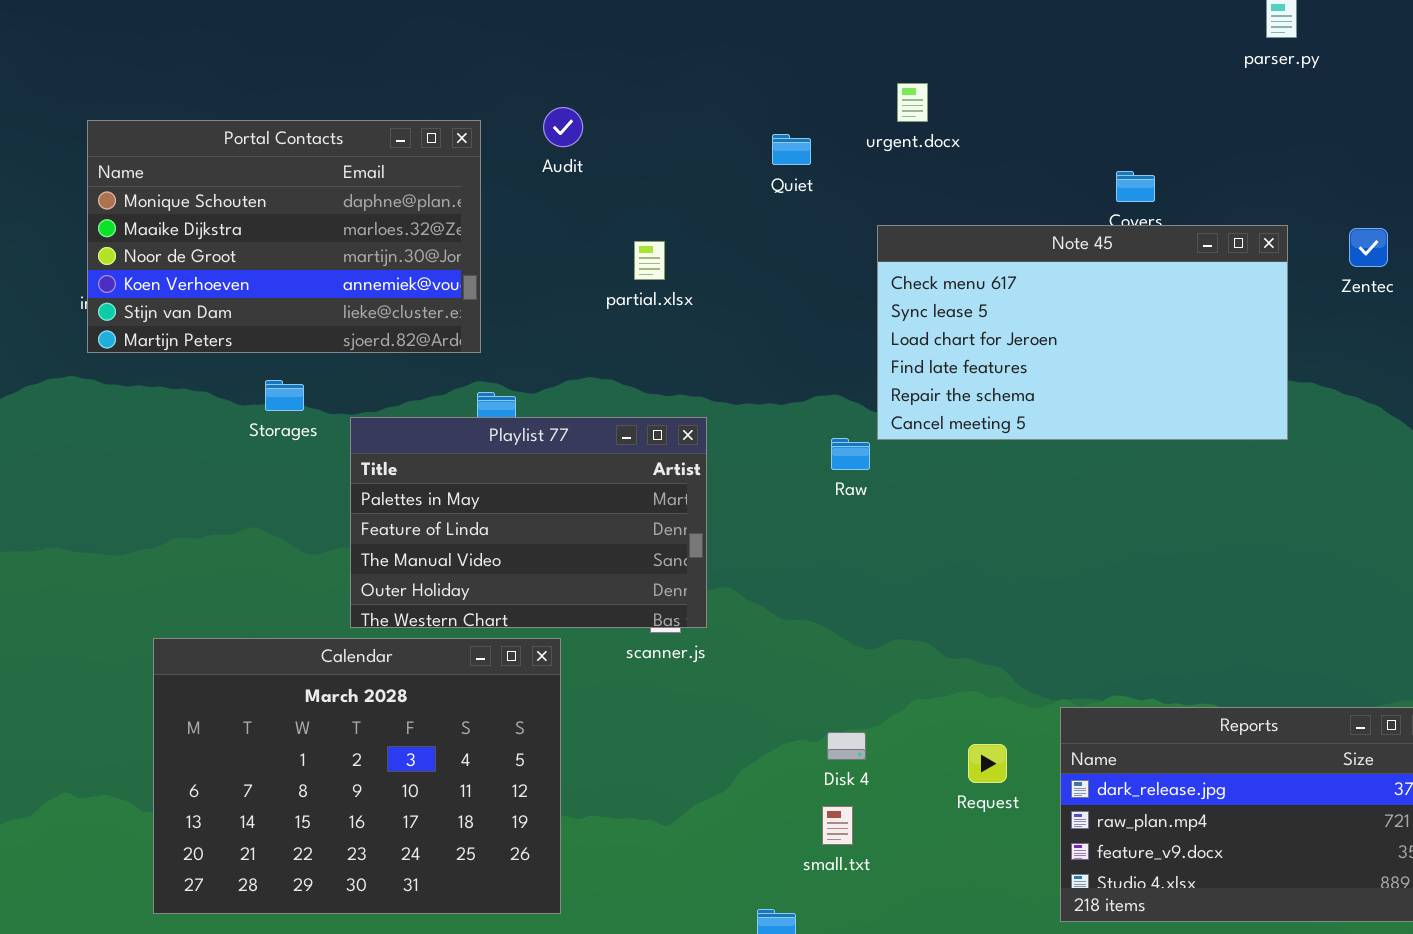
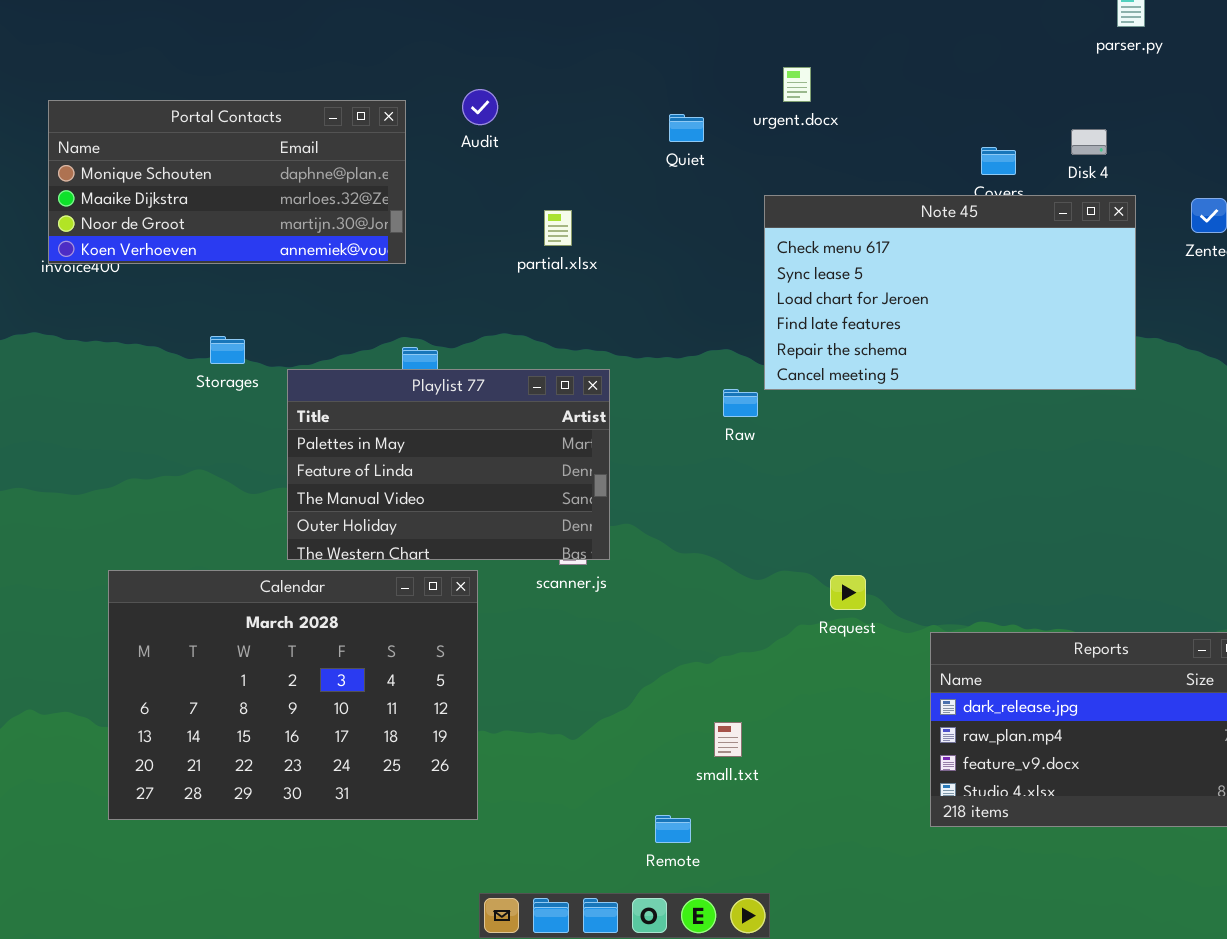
Portal Contacts: [87,120,481,353] -> [48,100,406,264], resized
Disk 4: [827,732,866,760] -> [1071,129,1107,155], moved
Request: [968,744,1007,783] -> [830,575,866,610], moved

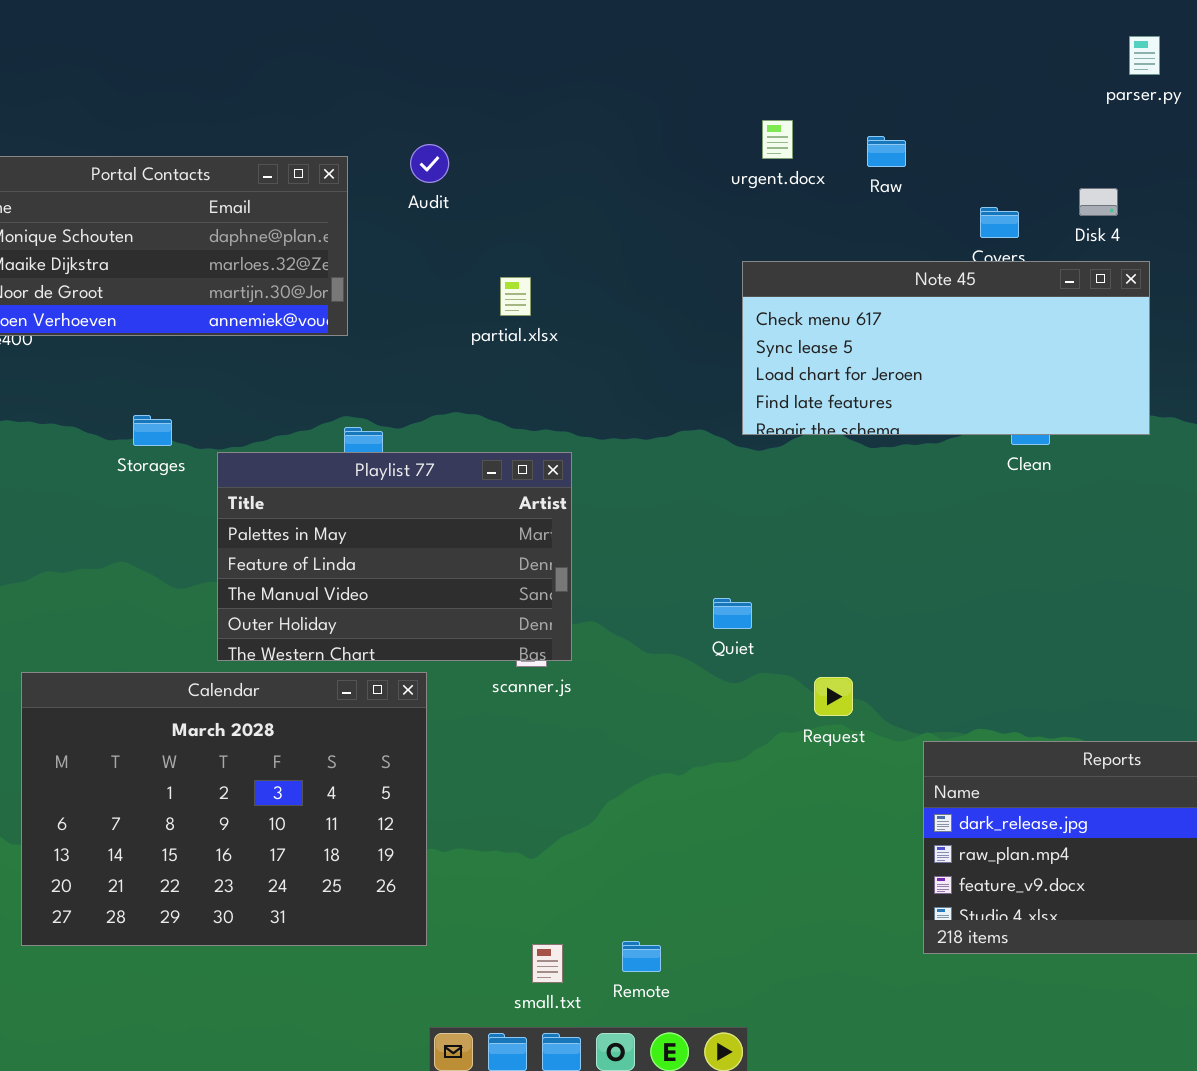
Quiet: [669,114,704,142] -> [713,598,752,629], moved
Note 45: [764,195,1136,390] -> [742,261,1150,435], resized
Raw: [723,389,758,417] -> [867,136,906,167], moved
small.txt: [714,722,742,757] -> [532,944,563,983], moved

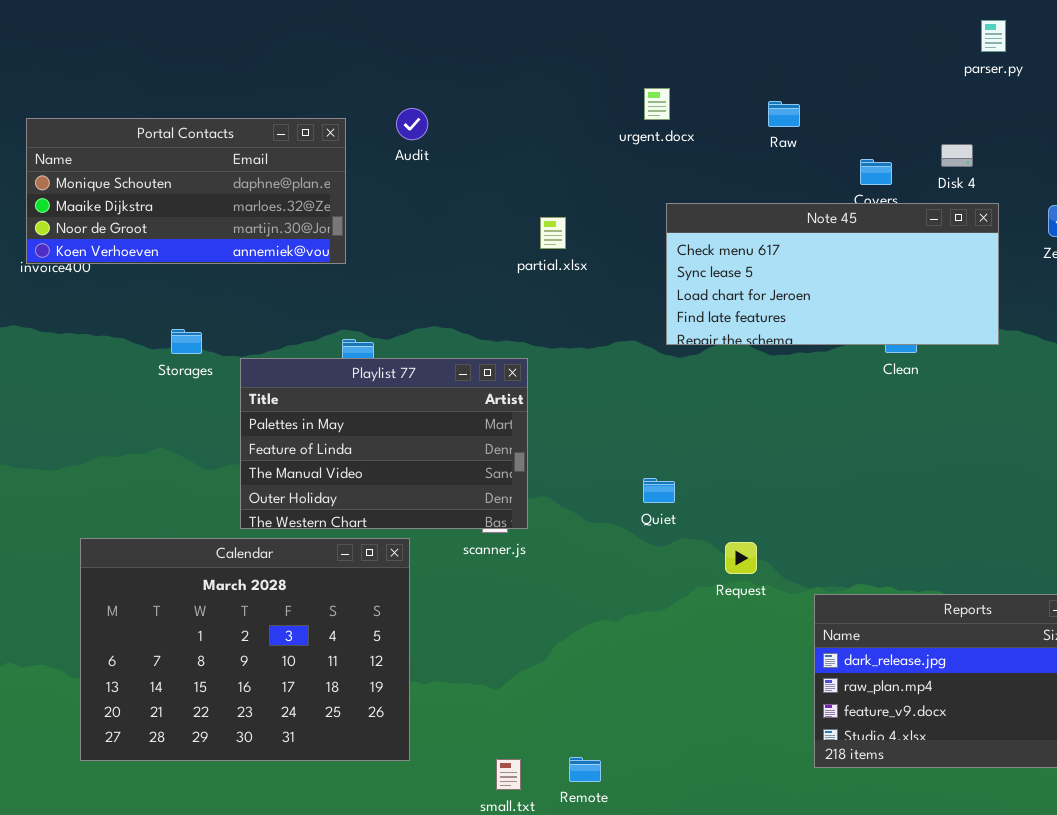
urgent.docx: [762,120,793,159] -> [644,88,670,120], moved
partial.xlsx: [500,277,531,316] -> [540,217,566,249], moved

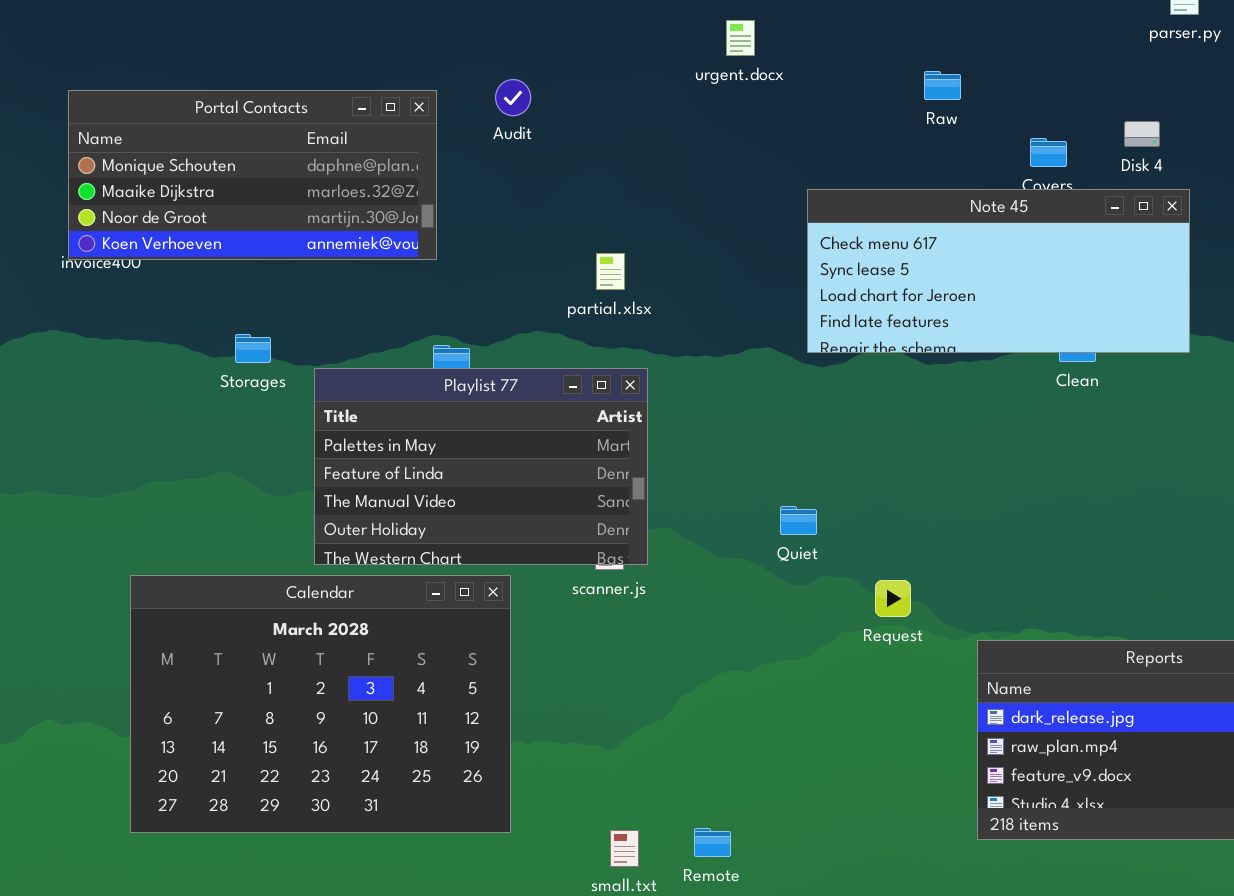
urgent.docx: [644,88,670,120] -> [726,20,755,56], moved
partial.xlsx: [540,217,566,249] -> [596,253,625,290], moved

